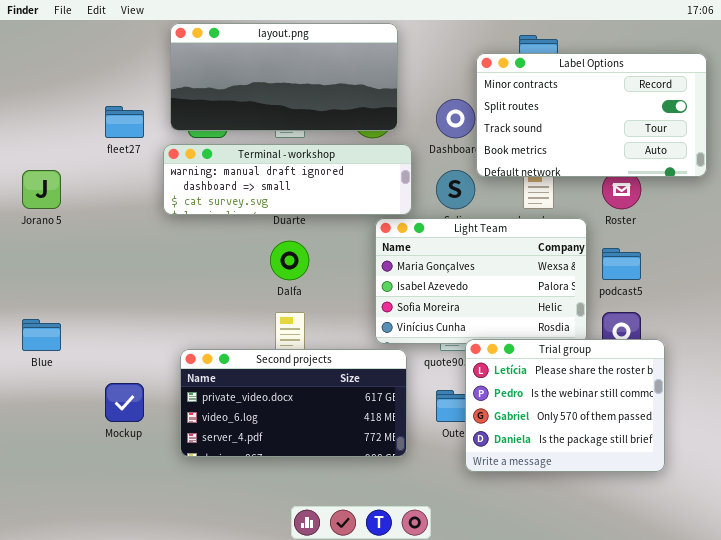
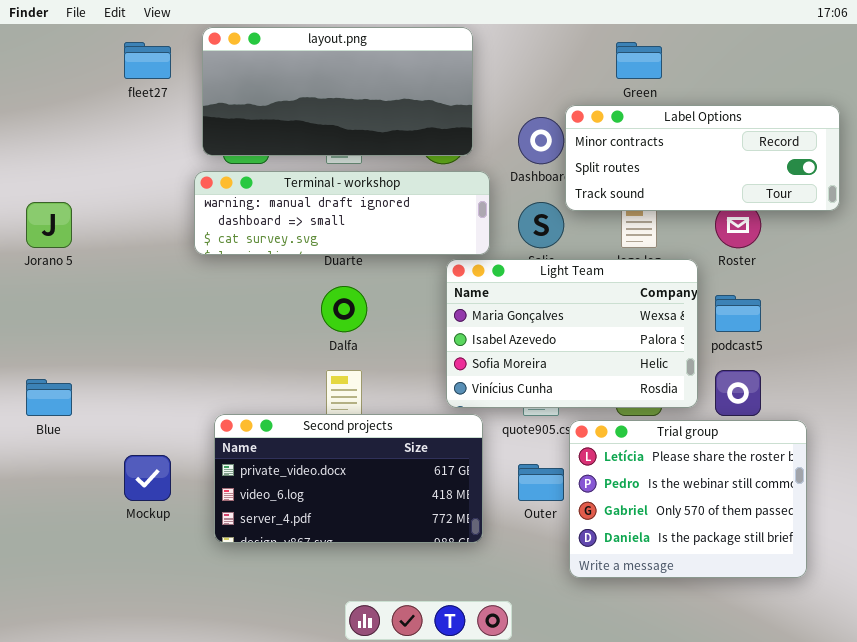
Label Options: [476,53,707,177] -> [565,105,840,211], resized
fleet27: [105,106,144,138] -> [124,42,171,79], moved
Trial group: [465,339,665,472] -> [569,420,807,578], moved

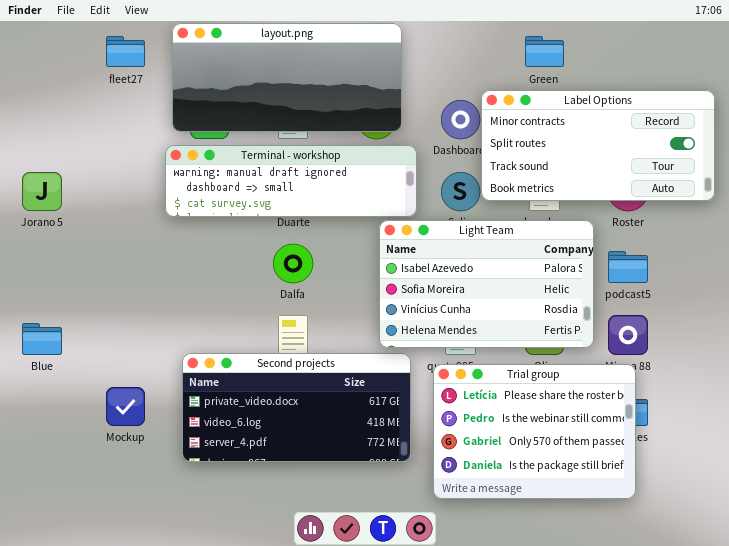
Label Options: [565,105,840,211] -> [481,90,715,201], resized
Light Team: [446,259,698,408] -> [379,220,594,348], scrolled down 1 row
Trial group: [569,420,807,578] -> [433,364,636,499], moved

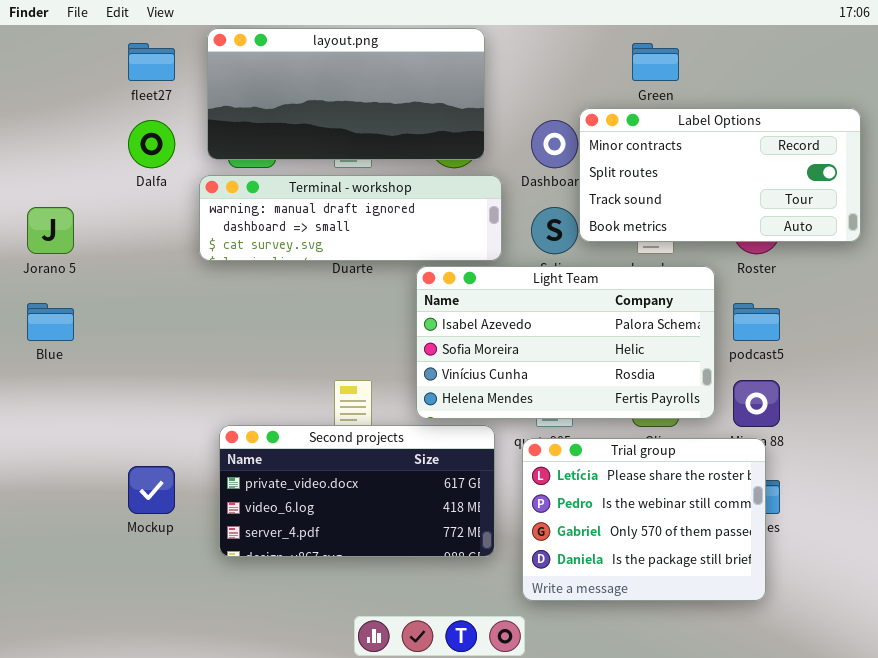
Light Team: [379,220,594,348] -> [416,266,715,419], resized
Dalfa: [273,244,313,283] -> [128,120,175,168], moved
Blue: [22,323,62,355] -> [27,303,74,341], moved

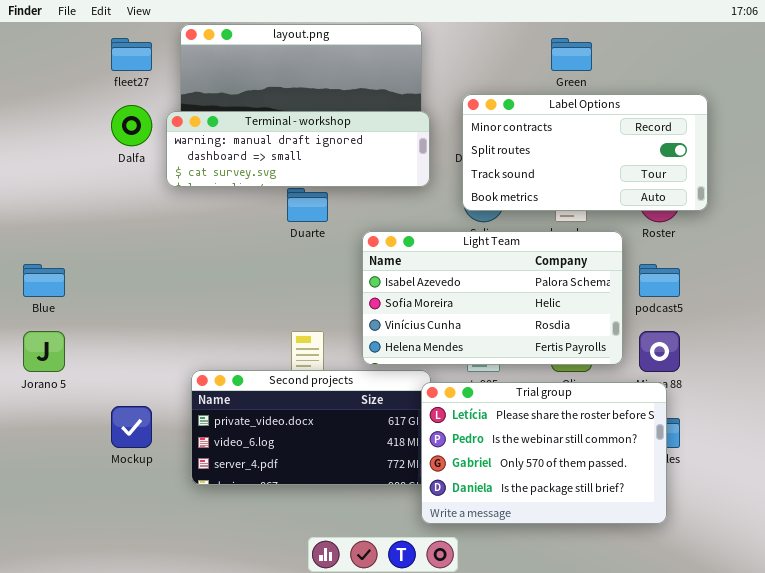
Label Options: [579,108,861,242] -> [462,94,708,211], moved
Terminal - workshop: [199,175,502,261] -> [166,111,430,187], moved
Jorano 5: [27,207,74,254] -> [23,331,65,372], moved
Trial group: [522,438,766,601] -> [421,382,667,524], resized

